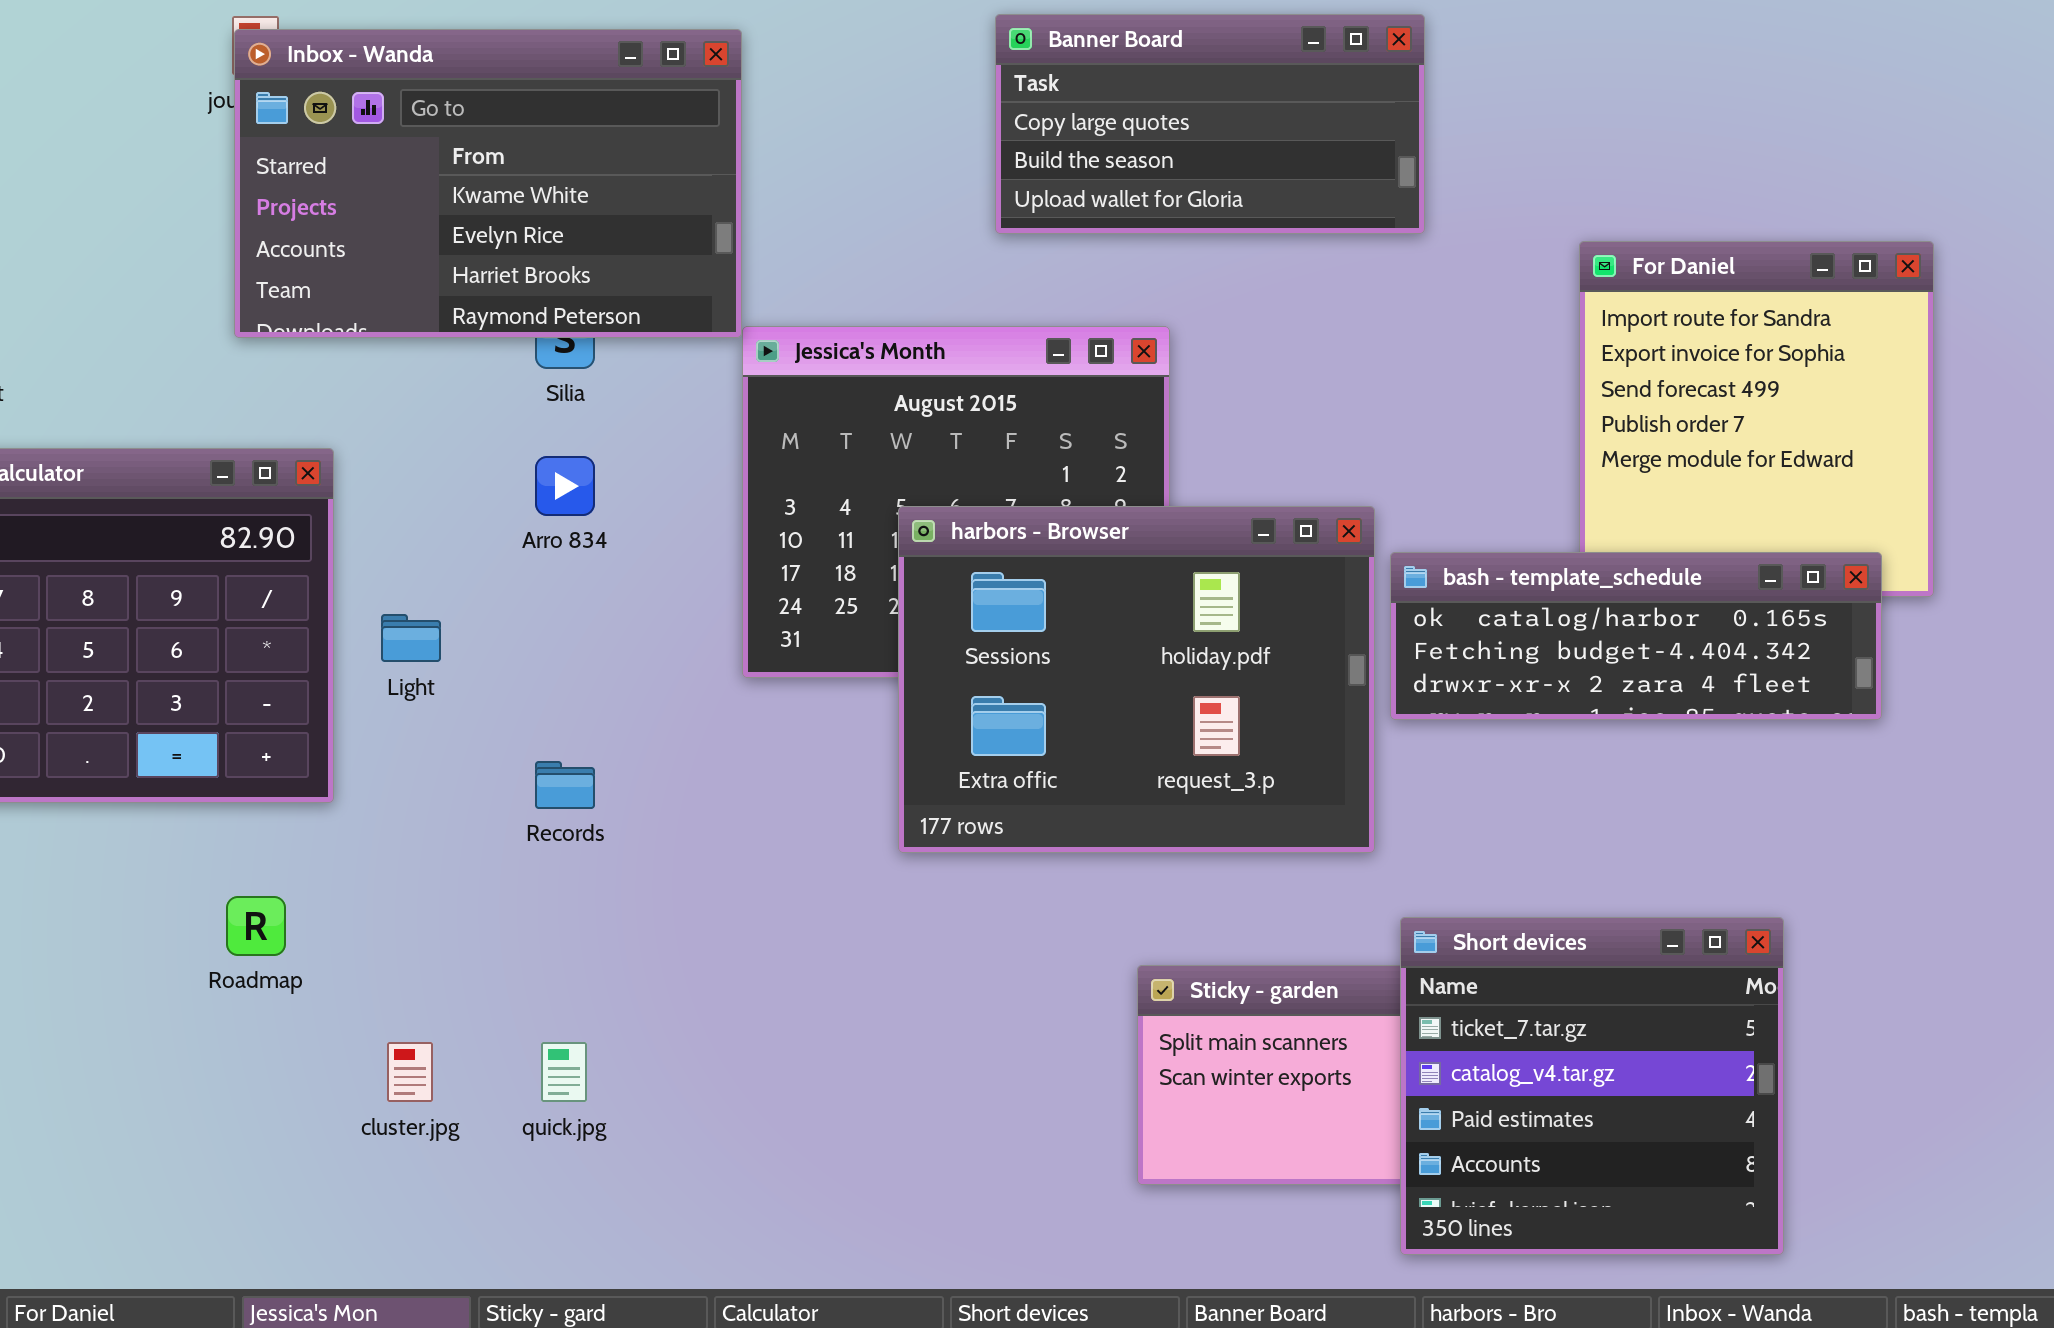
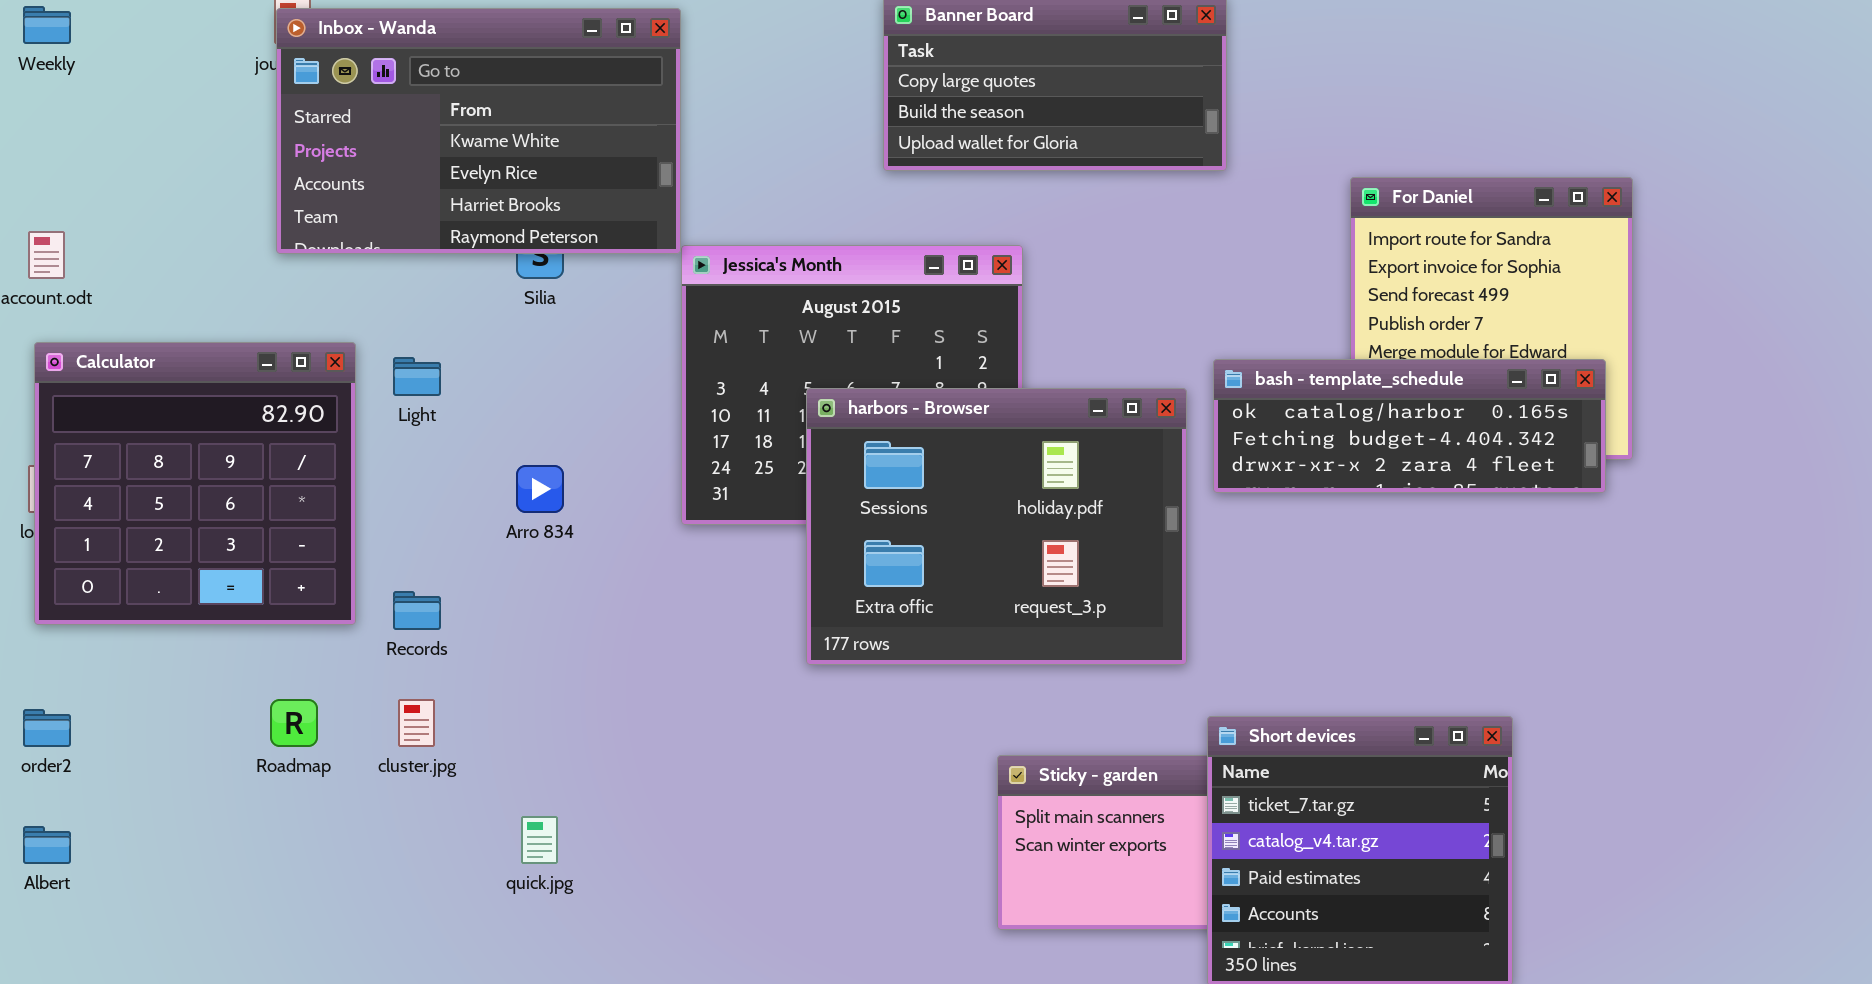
Arro 834: [535,456,595,516] -> [516,465,564,513], moved
bash - template_schedule: [1390,552,1882,720] -> [1213,359,1606,493], moved
Light: [381,614,441,662] -> [393,357,441,396], moved
Records: [535,761,595,809] -> [393,591,441,630], moved
cluster.jpg: [387,1042,433,1102] -> [398,699,435,747], moved

